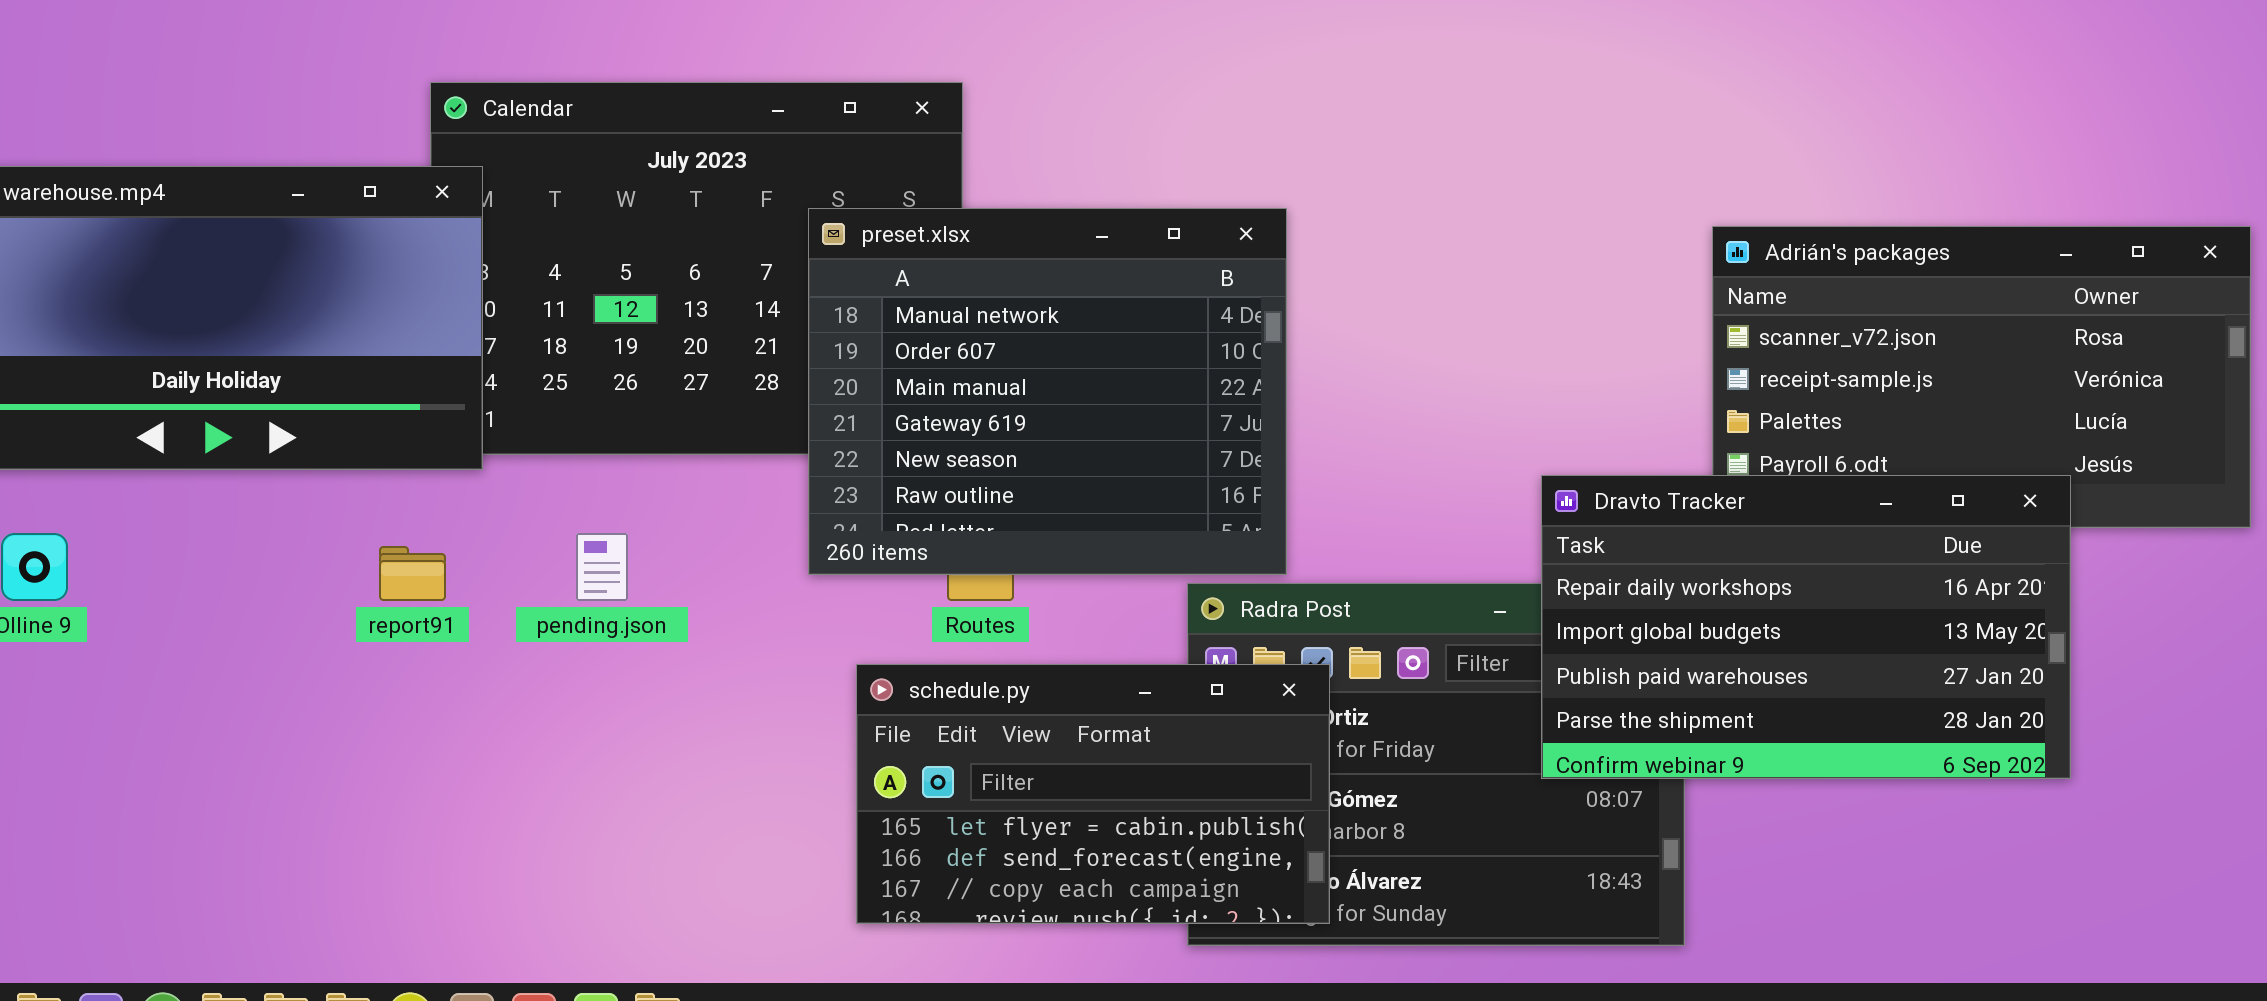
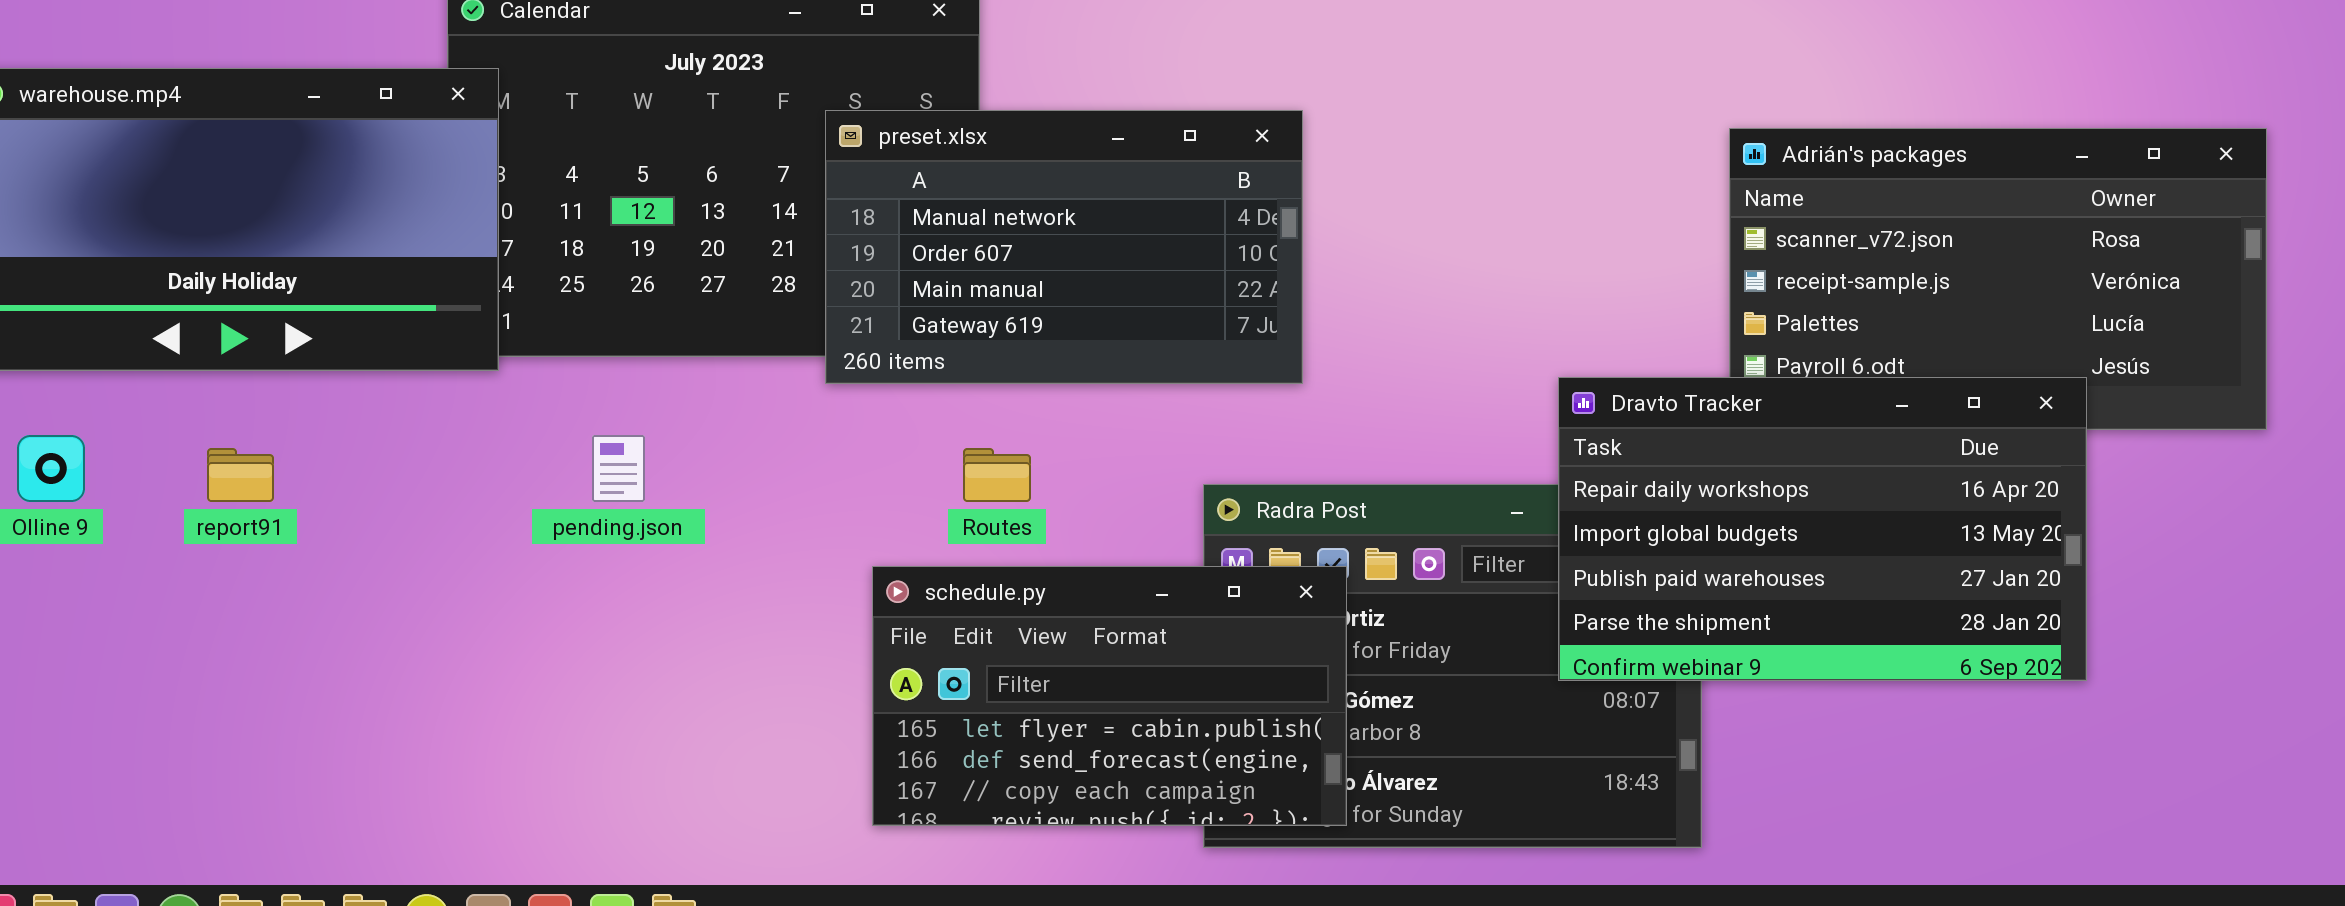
preset.xlsx: [808,208,1287,575] -> [825,110,1303,384], resized
report91: [379,546,446,601] -> [207,448,274,502], moved

